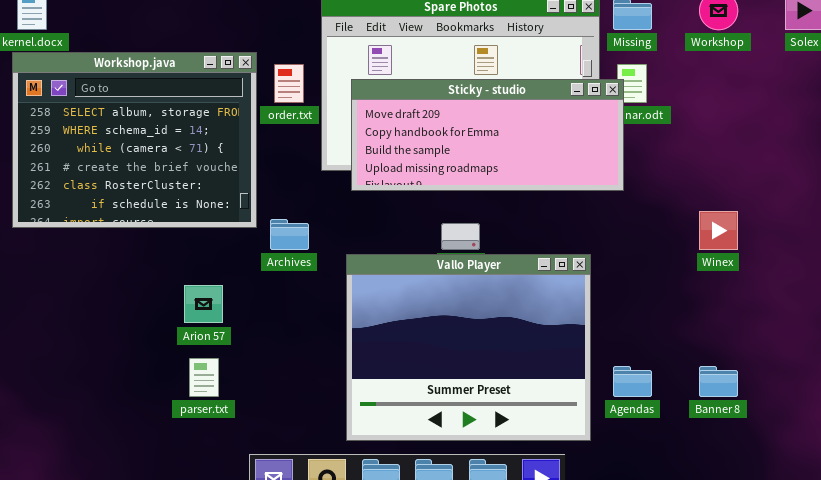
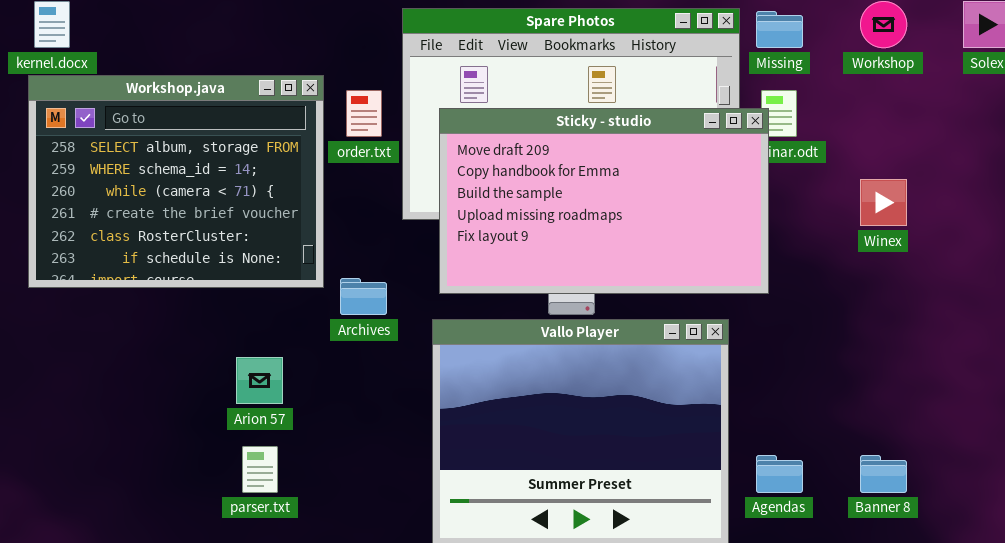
Sticky - studio: [351,79,624,191] -> [439,108,769,294], resized
Winex: [699,211,738,250] -> [860,179,907,226], moved

